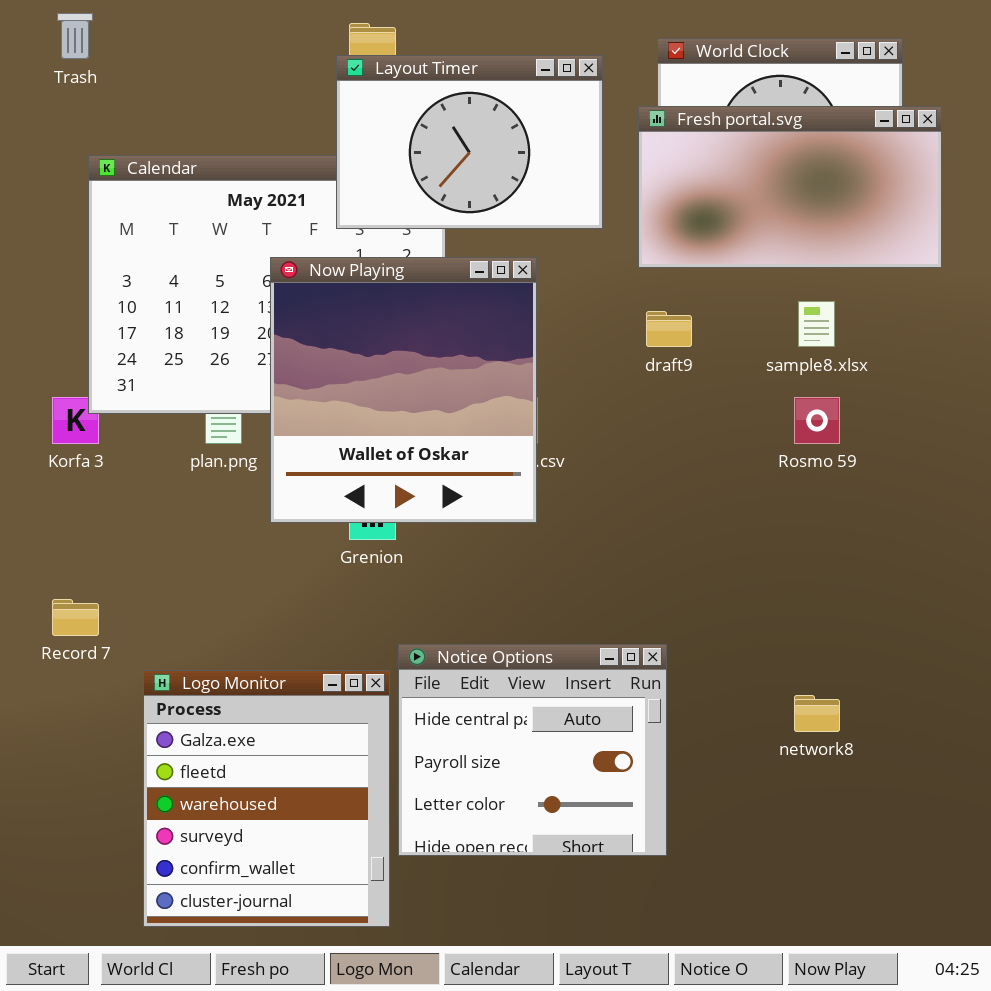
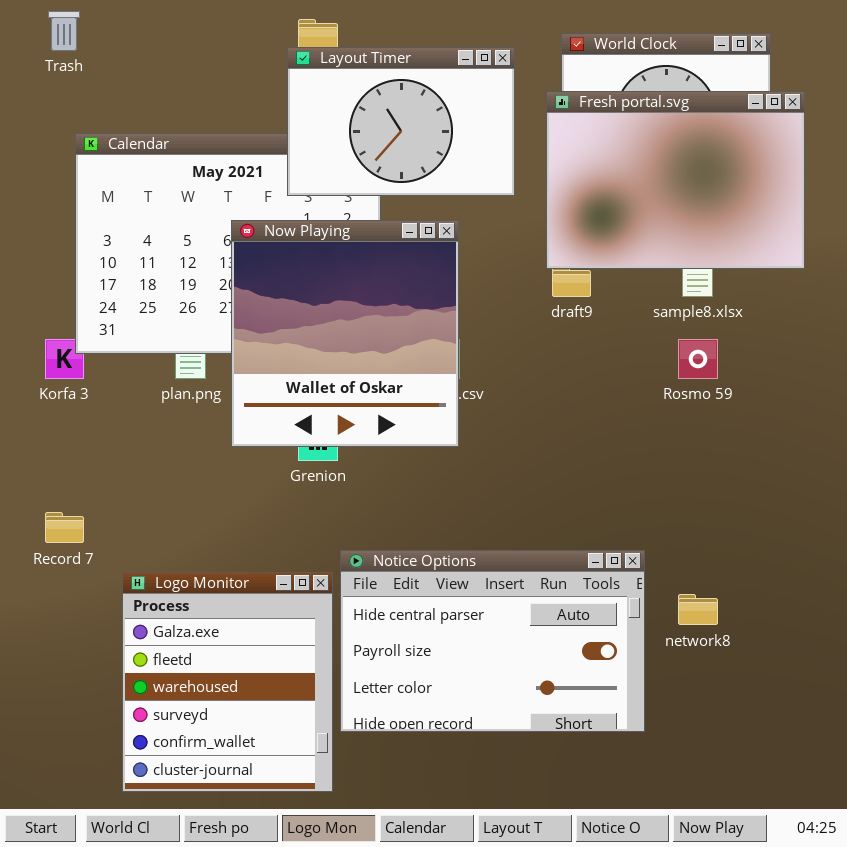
Fresh portal.svg: [638,106,942,268] -> [546,91,805,269], resized
Notice Options: [398,644,667,856] -> [340,550,645,732], resized

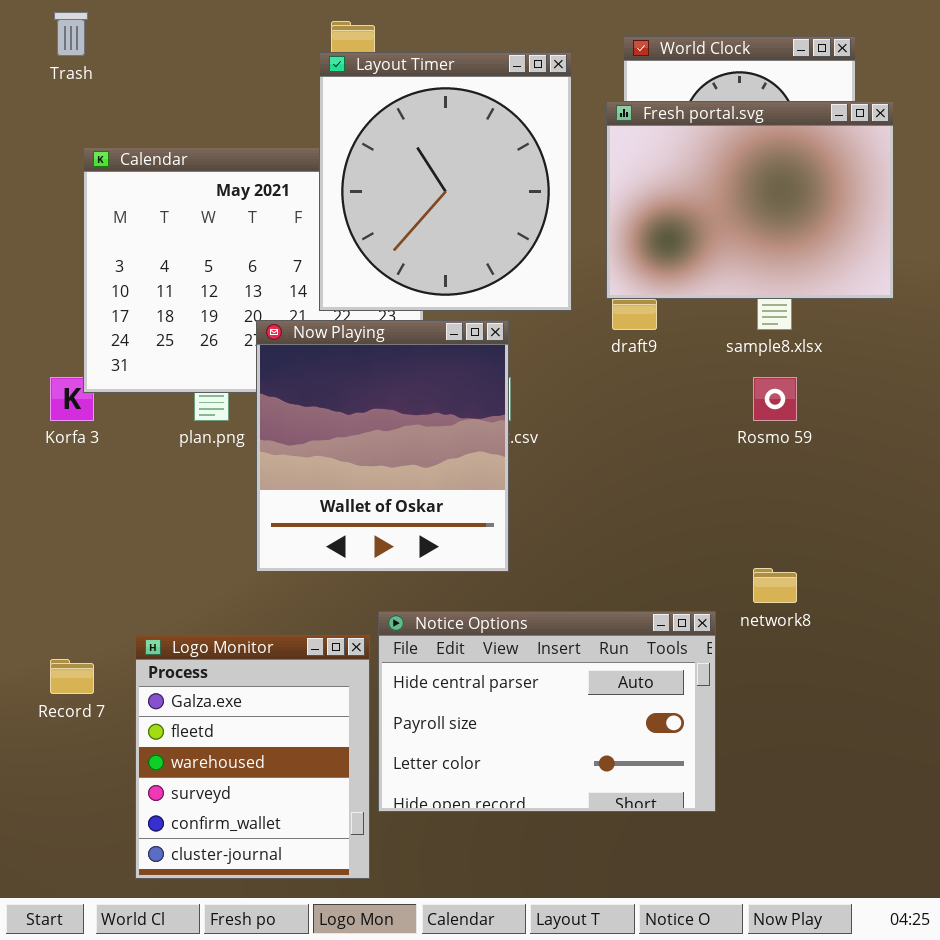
Layout Timer: [287,47,515,196] -> [319,52,572,311], resized
Now Playing: [231,220,459,447] -> [256,320,509,572], moved
Record 7: [45,512,84,543] -> [50,659,94,694], moved
network8: [678,594,718,625] -> [753,568,797,603], moved

